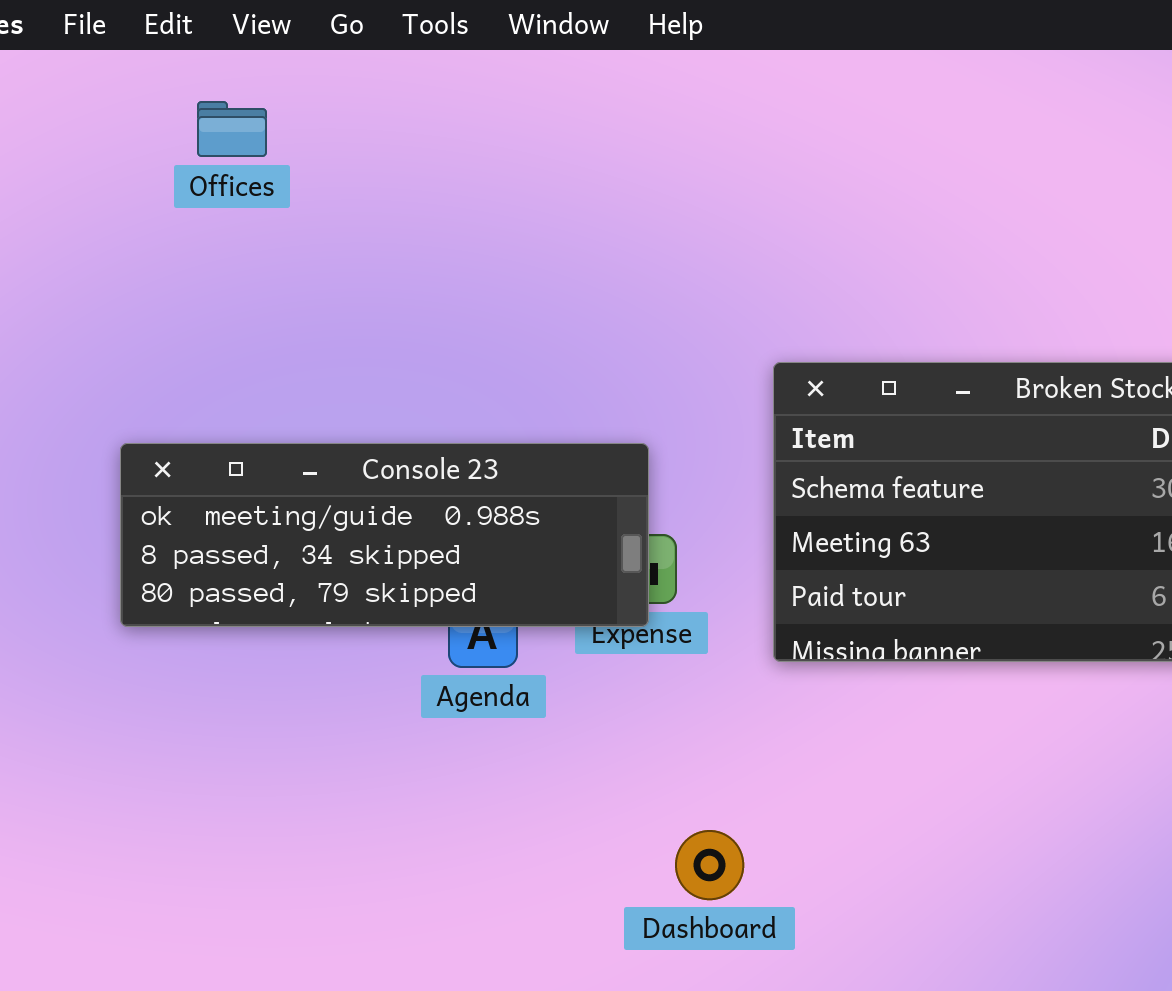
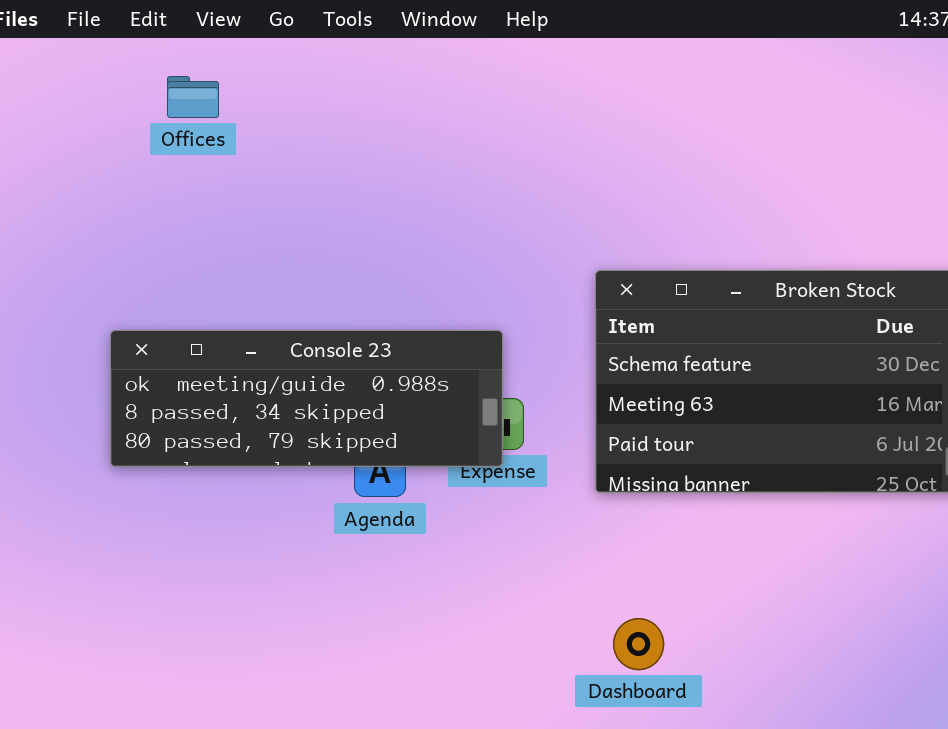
Dashboard: [675,830,744,900] -> [613,618,664,670], moved

